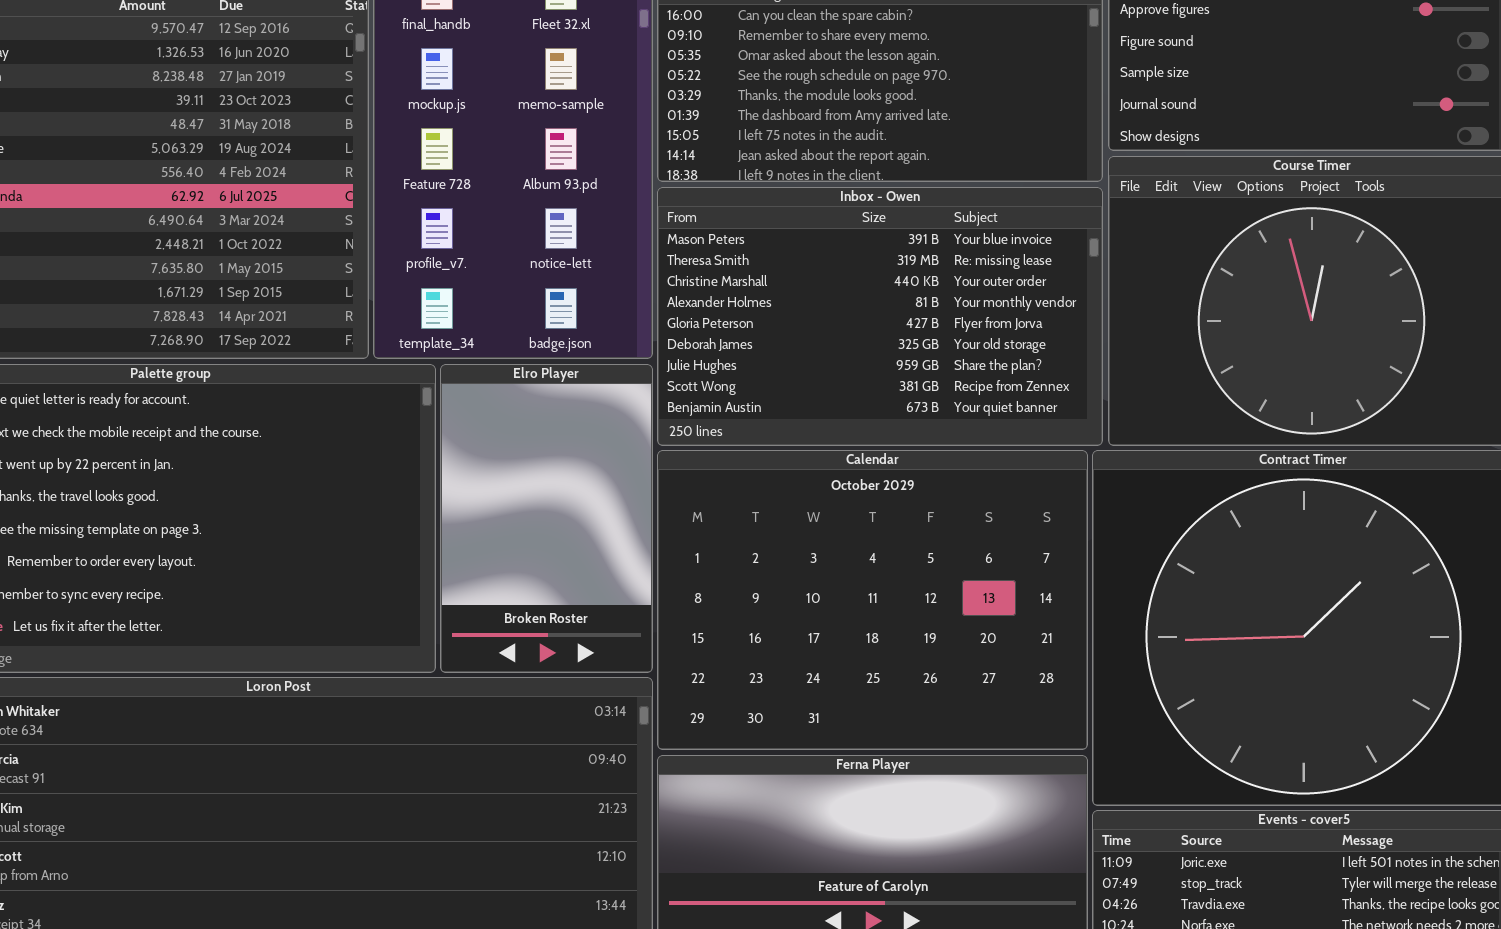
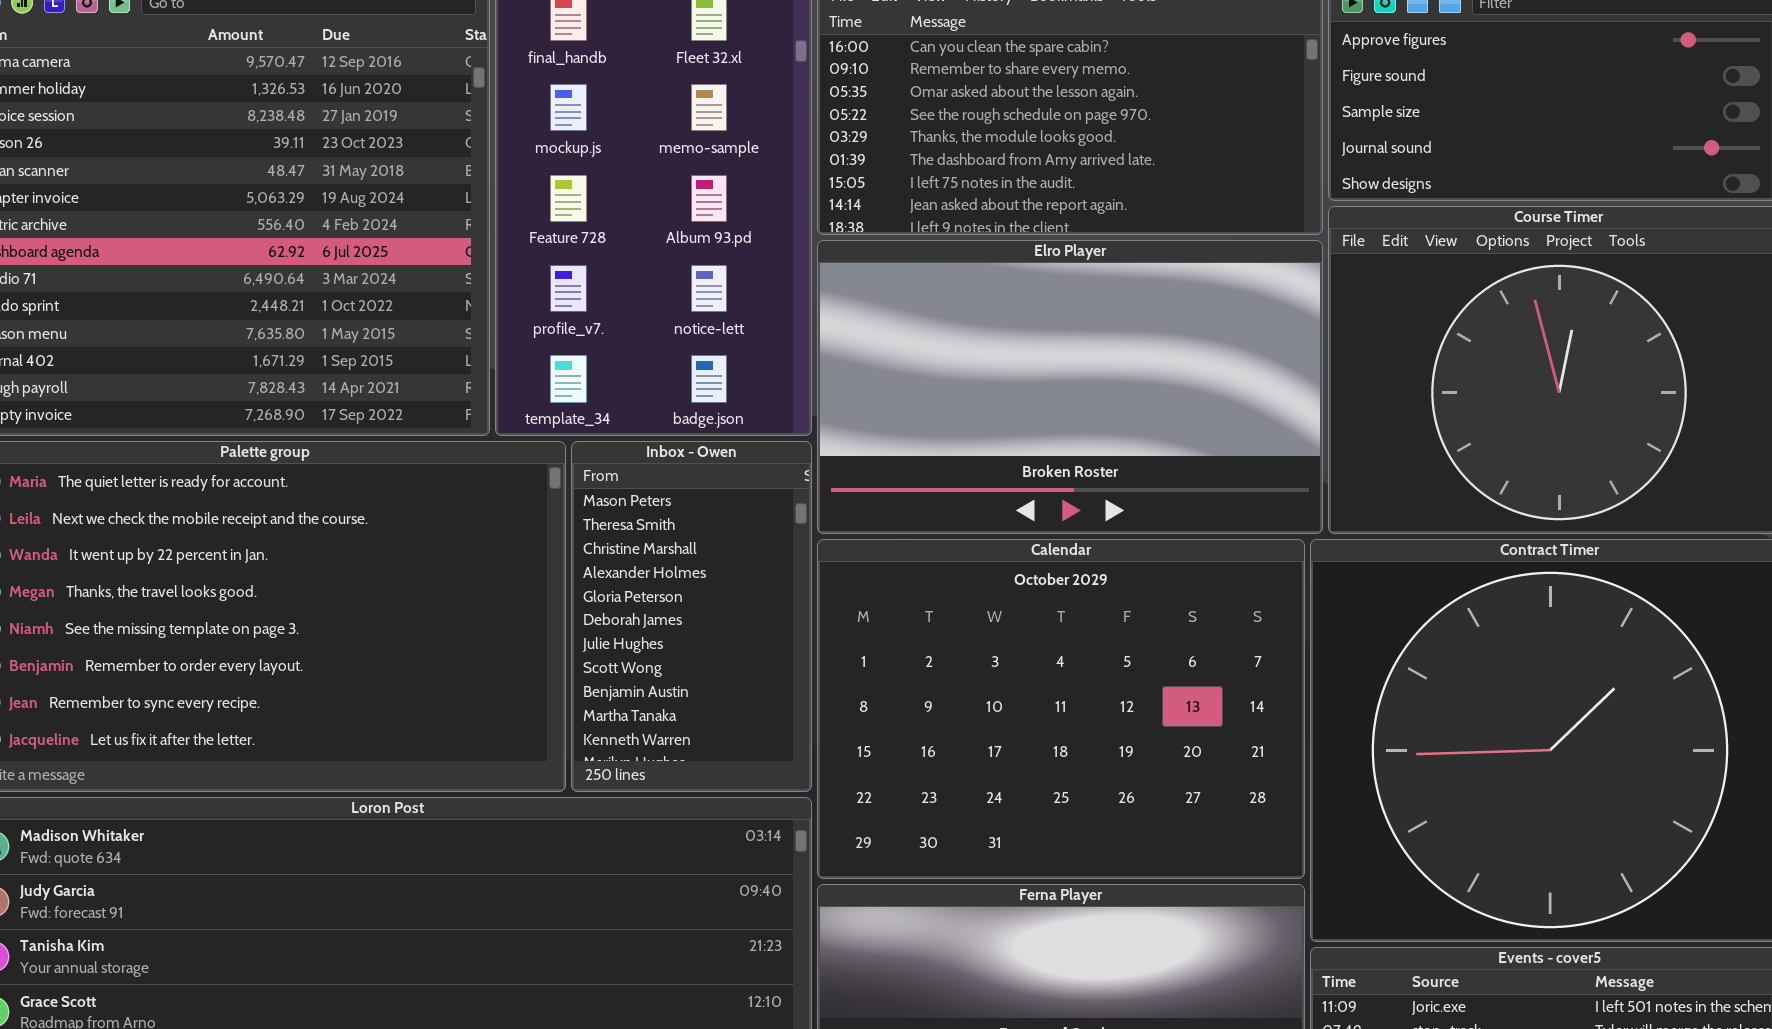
Inbox - Owen: [657,187,1103,446] -> [571,441,812,792], moved, resized
Elro Player: [440,364,653,673] -> [817,240,1323,534], moved, resized

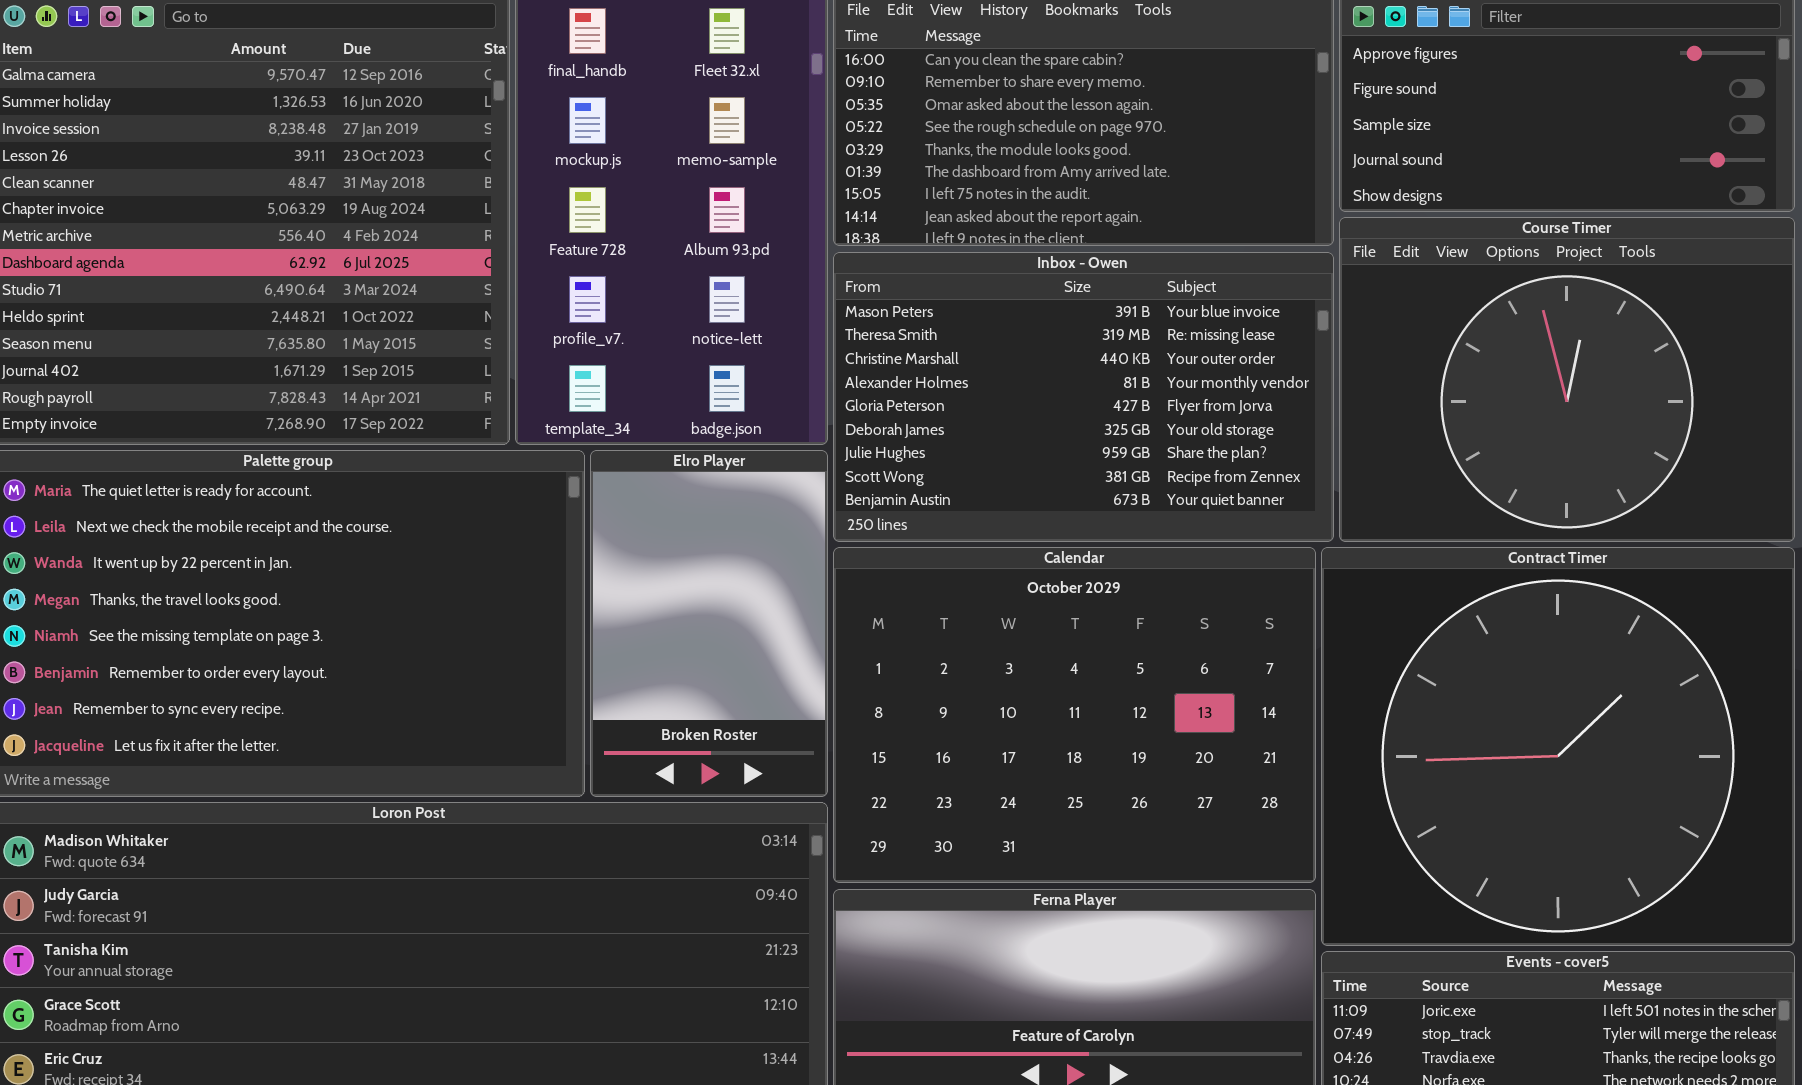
Elro Player: [817,240,1323,534] -> [590,450,828,797], moved, resized
Inbox - Owen: [571,441,812,792] -> [833,252,1334,542], moved, resized

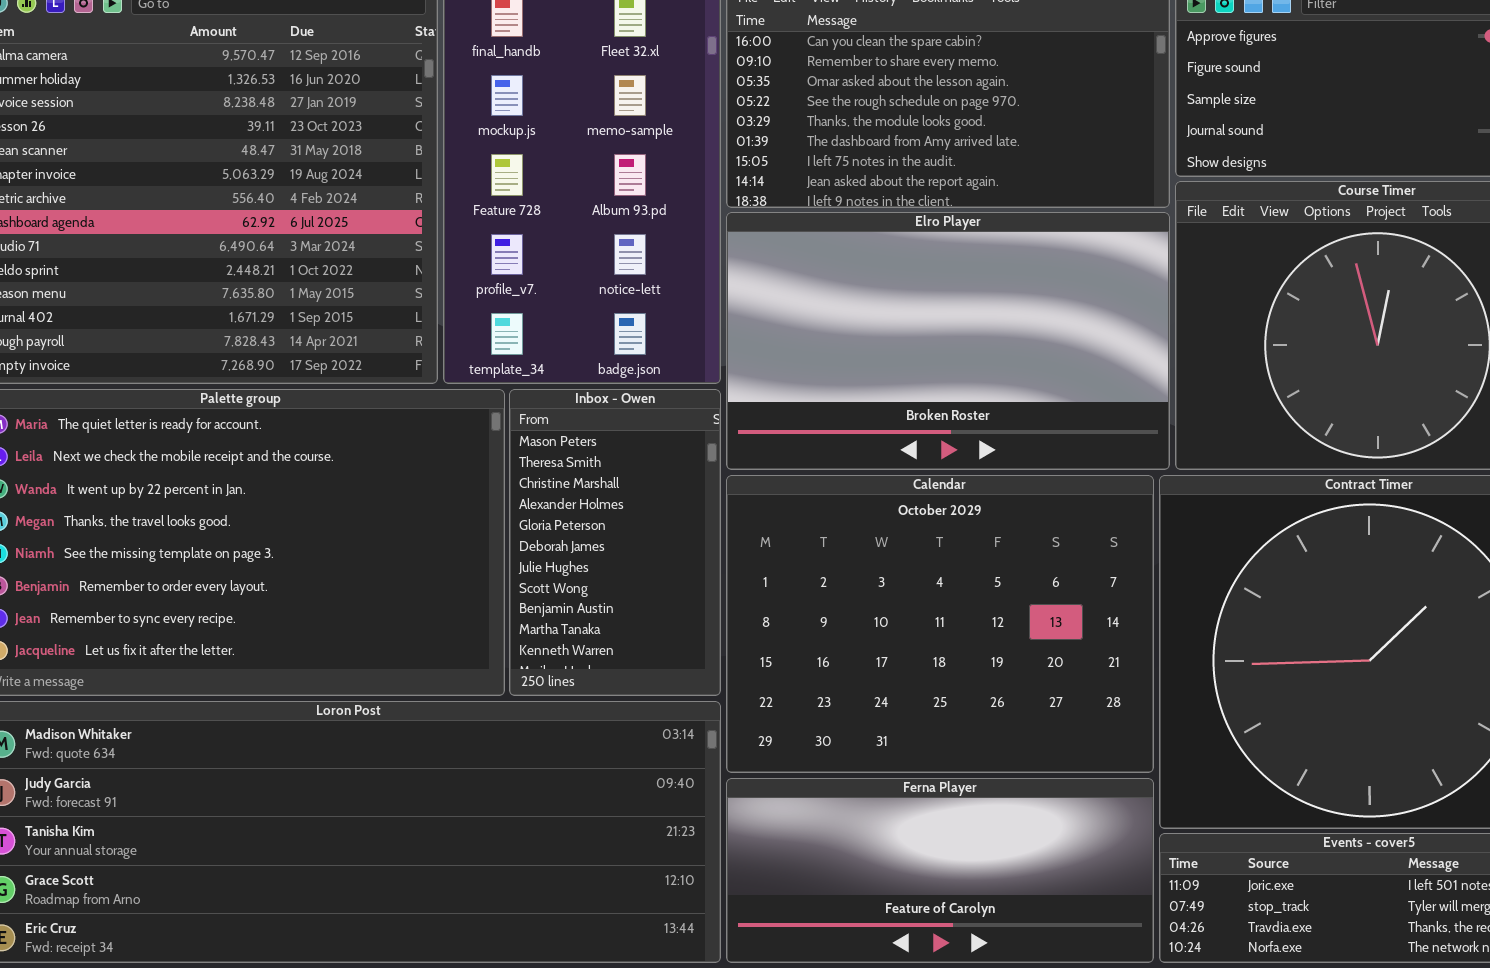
Inbox - Owen: [833,252,1334,542] -> [509,389,721,696], moved, resized
Elro Player: [590,450,828,797] -> [726,212,1170,470], moved, resized

